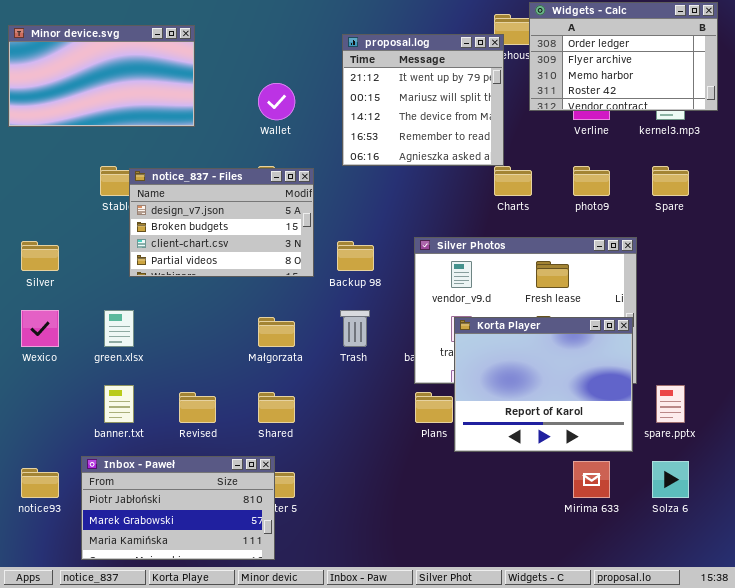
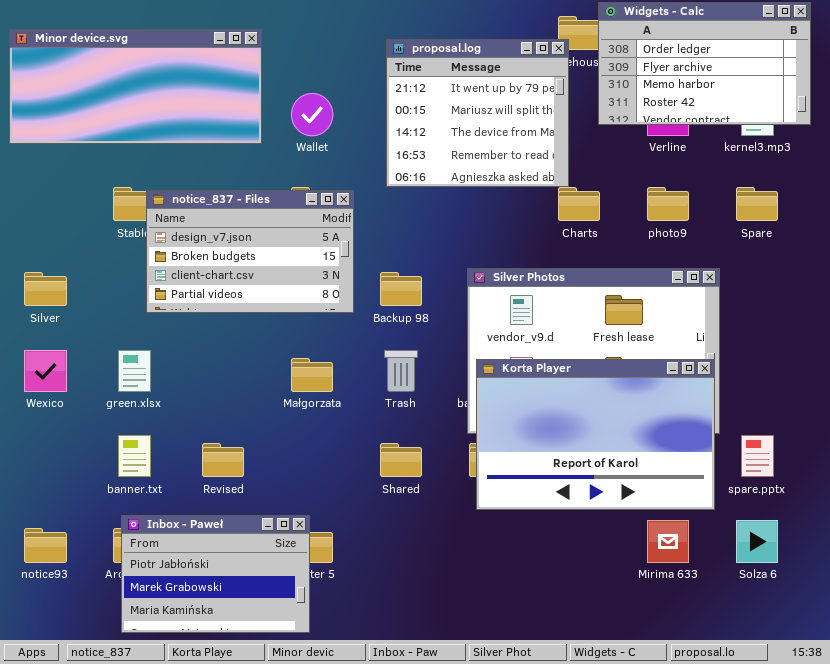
Minor device.svg: [8,25,195,127] -> [9,29,262,144], resized
Korta Player: [454,317,633,452] -> [476,359,715,510], resized
Shared: [258,392,295,423] -> [380,443,422,477], moved
Inbox - Paweł: [81,456,275,560] -> [121,515,310,633], resized

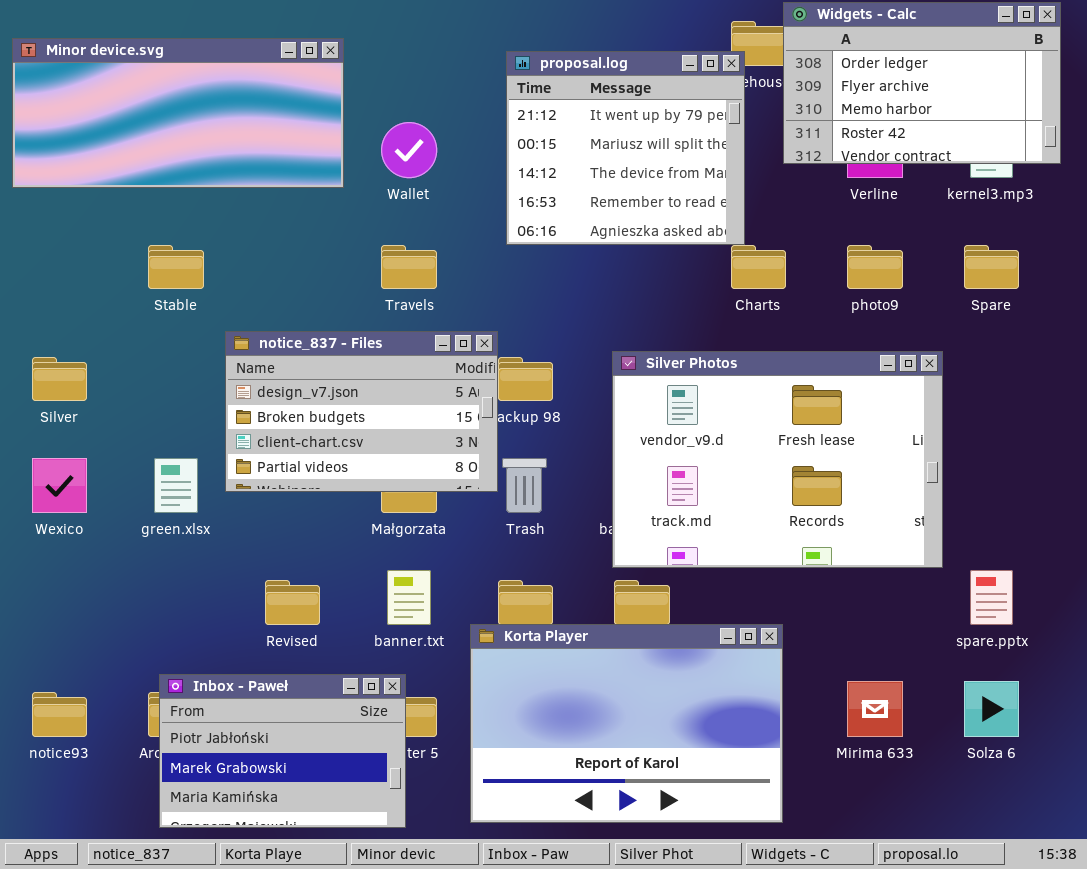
notice_837 - Files: [146,190,354,313] -> [225,331,498,492], moved
Korta Player: [476,359,715,510] -> [470,624,783,823], moved
banner.txt: [118,435,151,477] -> [387,570,431,625], moved

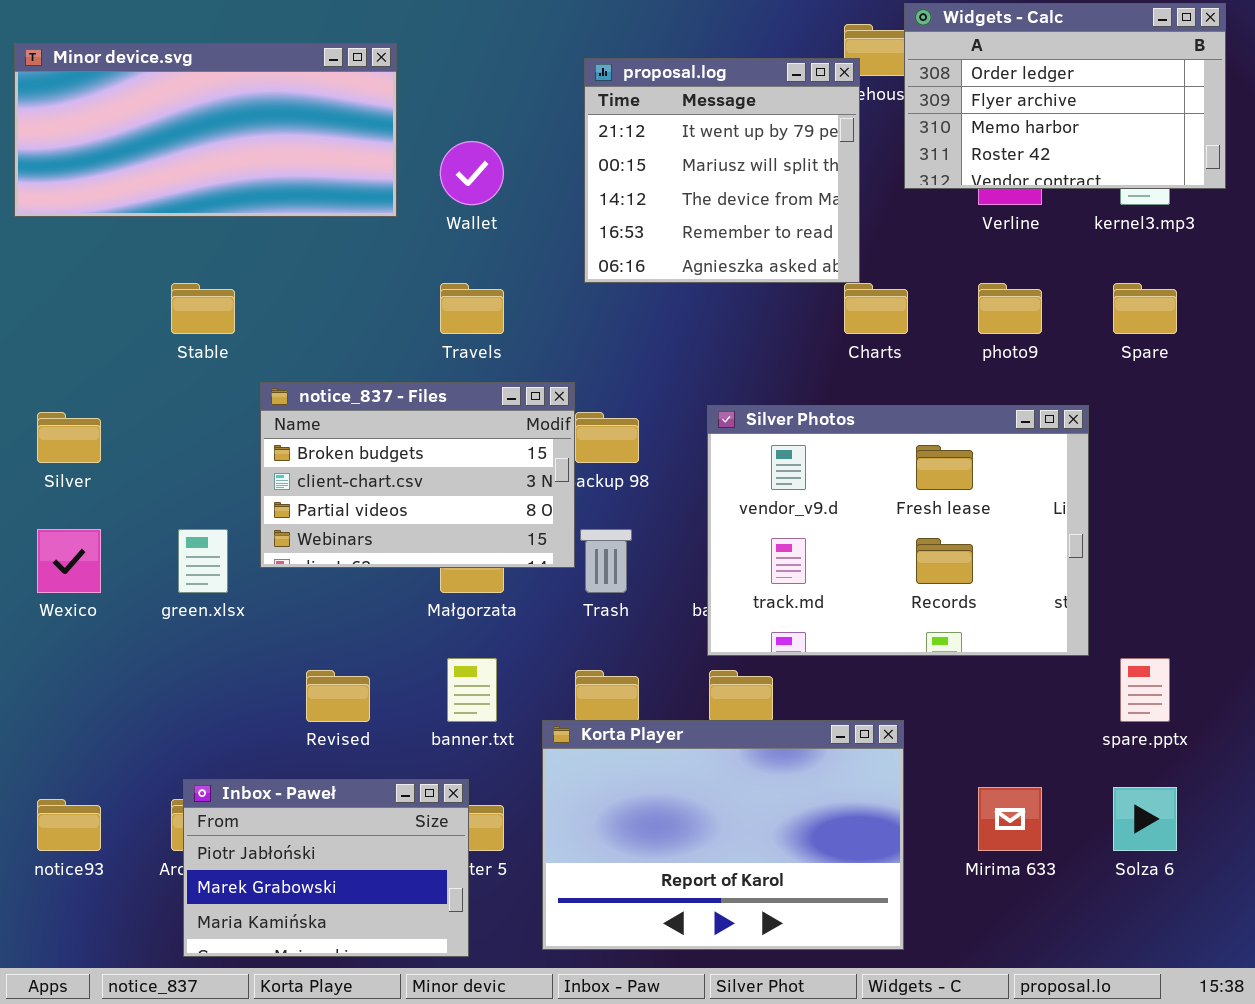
notice_837 - Files: [225,331,498,492] -> [260,382,575,568], scrolled down 1 row

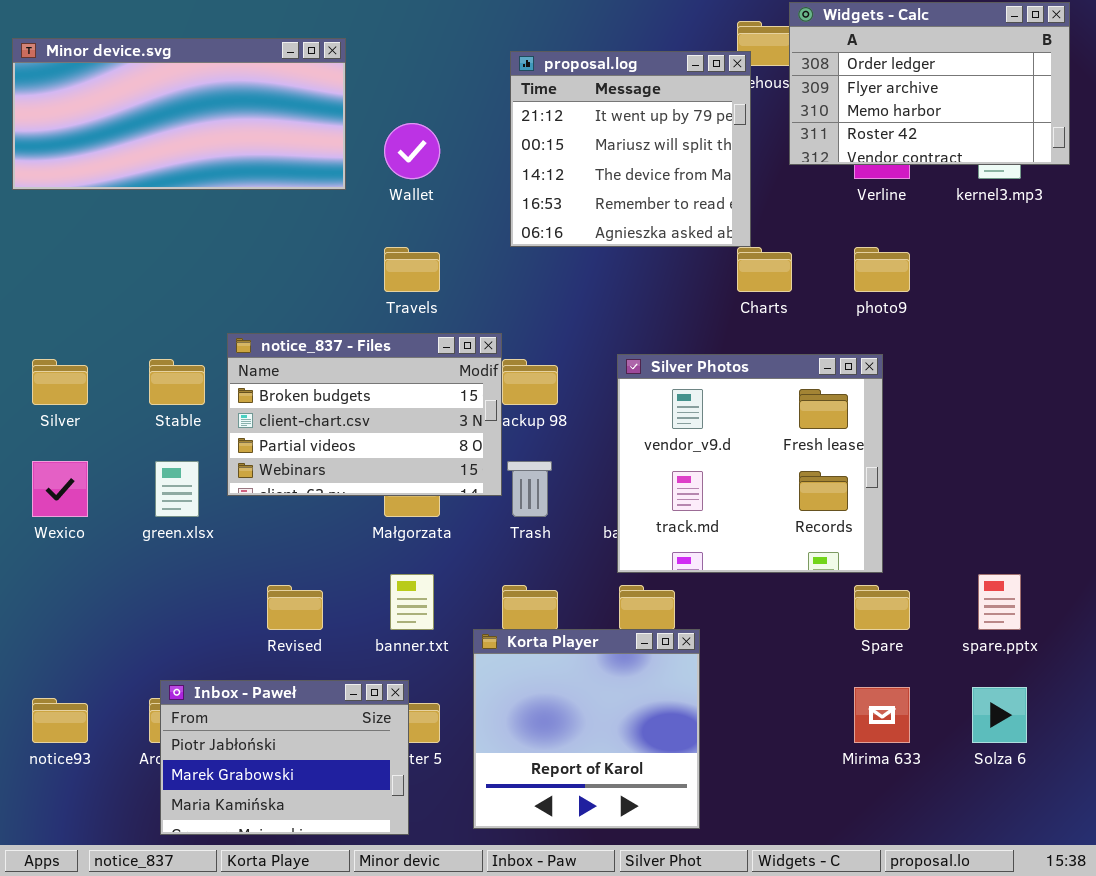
Stable: [171,283,235,334] -> [149,359,205,405], moved
Spare: [1113,283,1177,334] -> [854,585,910,630], moved
Silver Photos: [707,405,1089,656] -> [617,354,883,573], resized
Korta Player: [542,720,904,950] -> [473,629,700,829], resized

